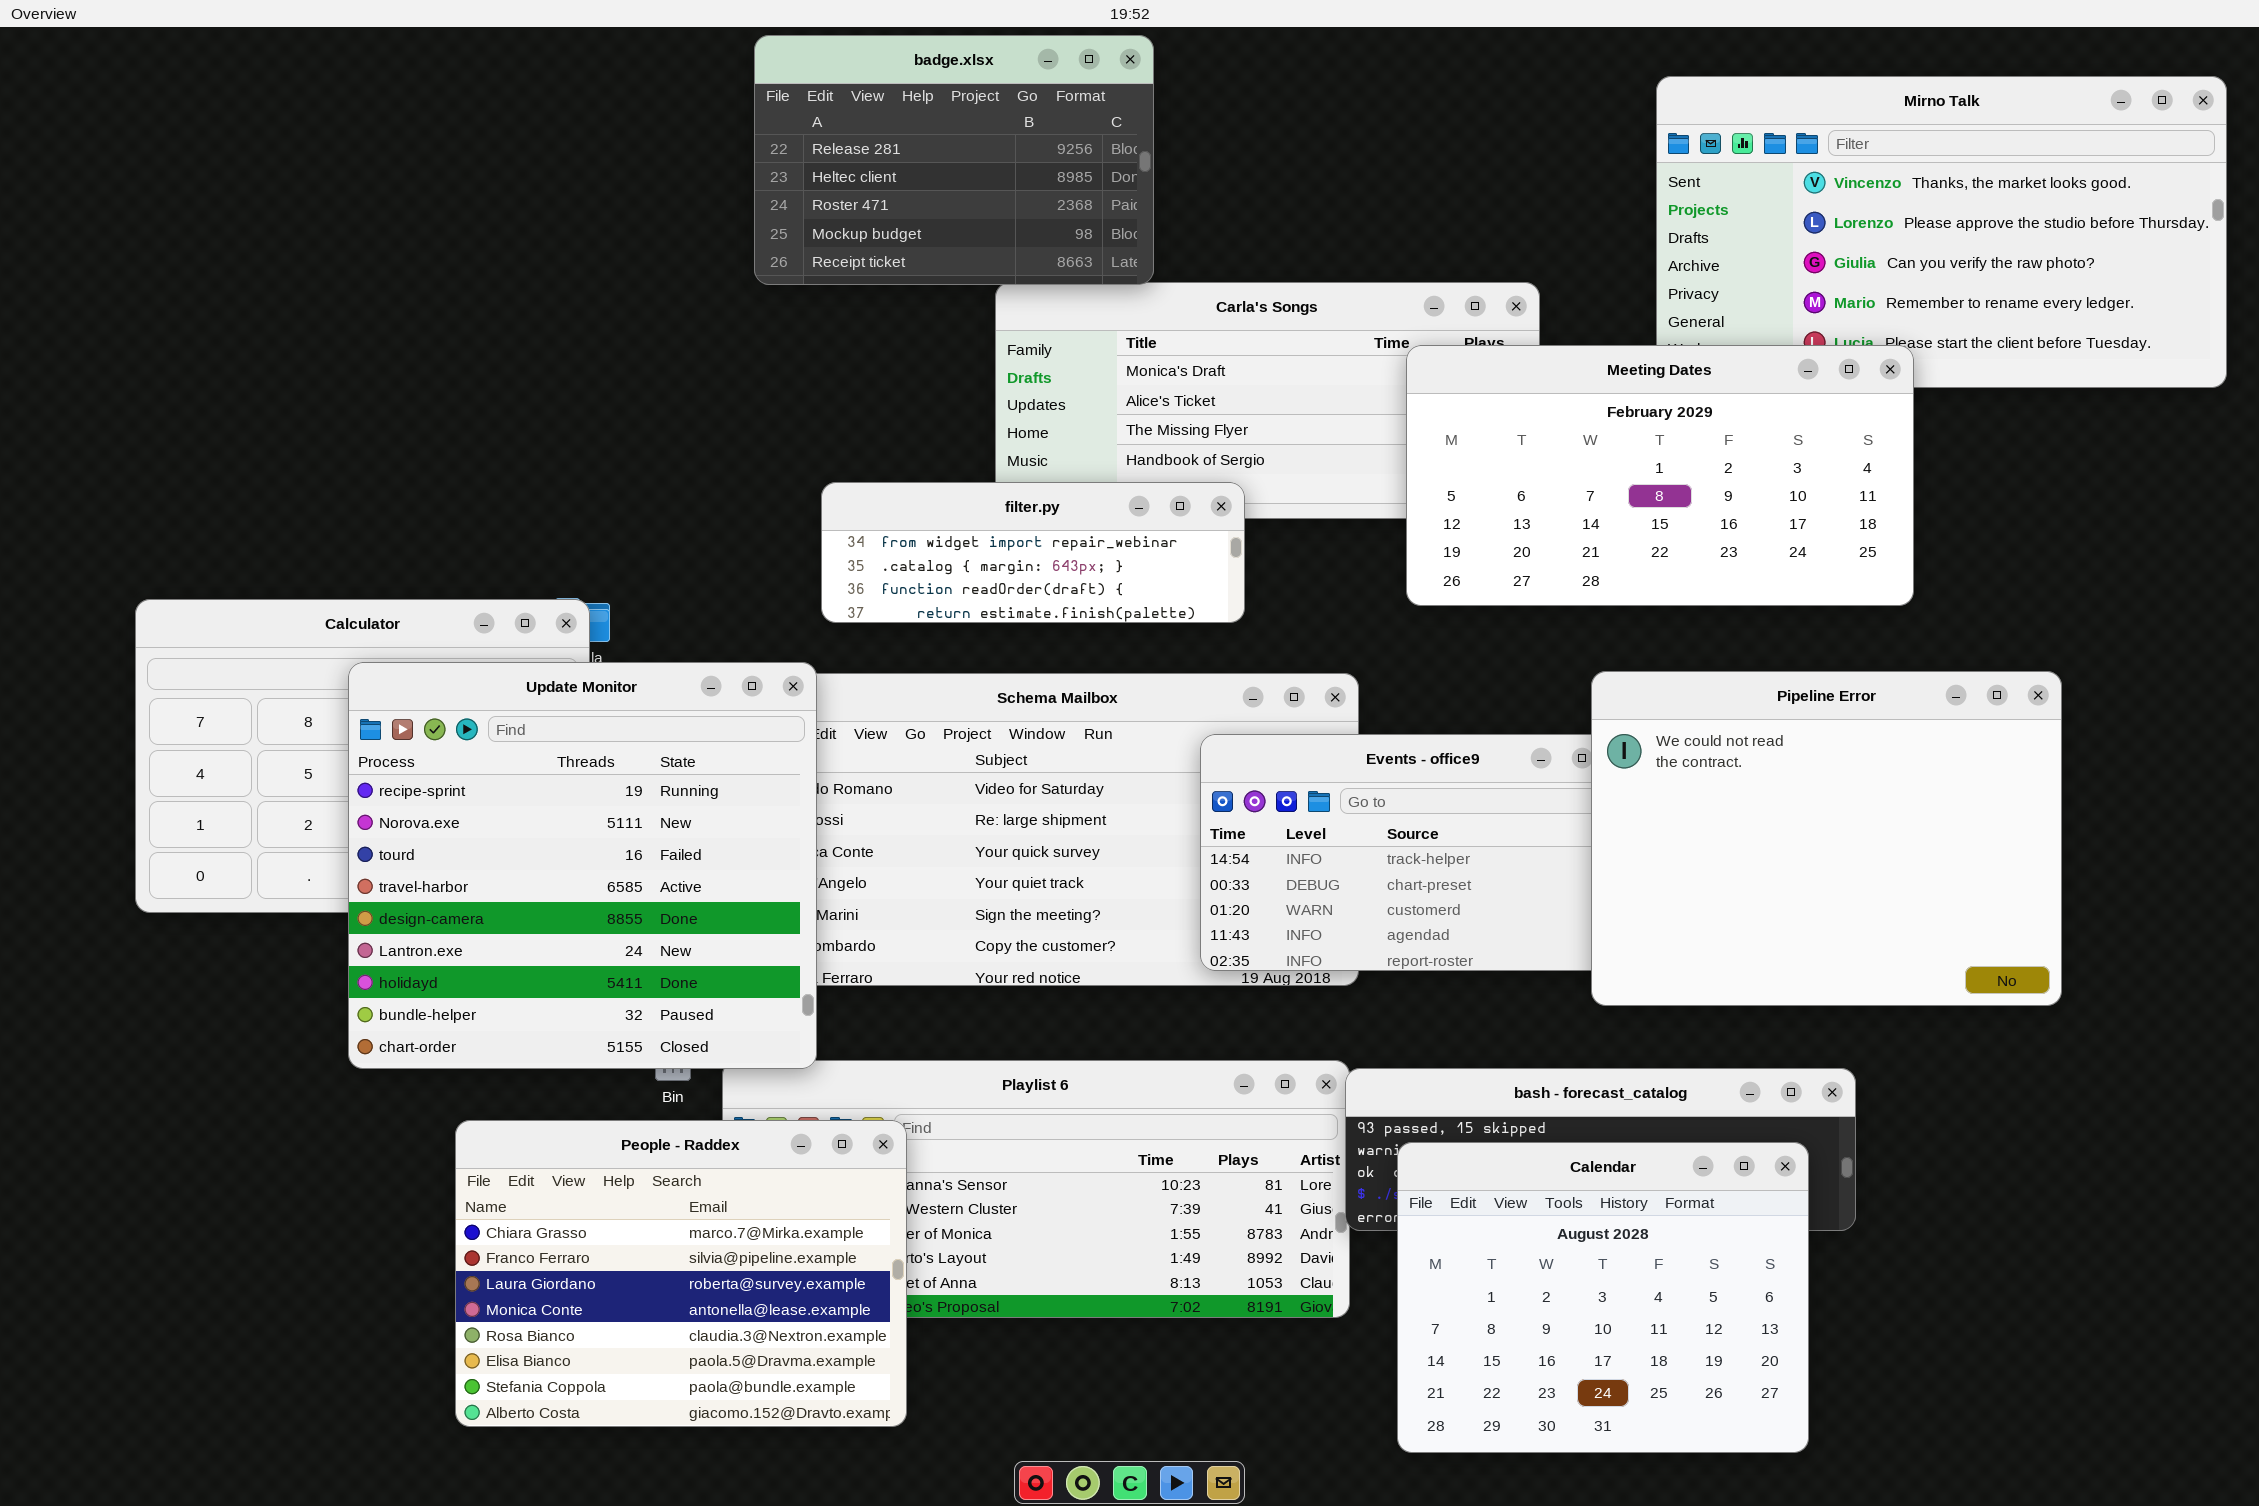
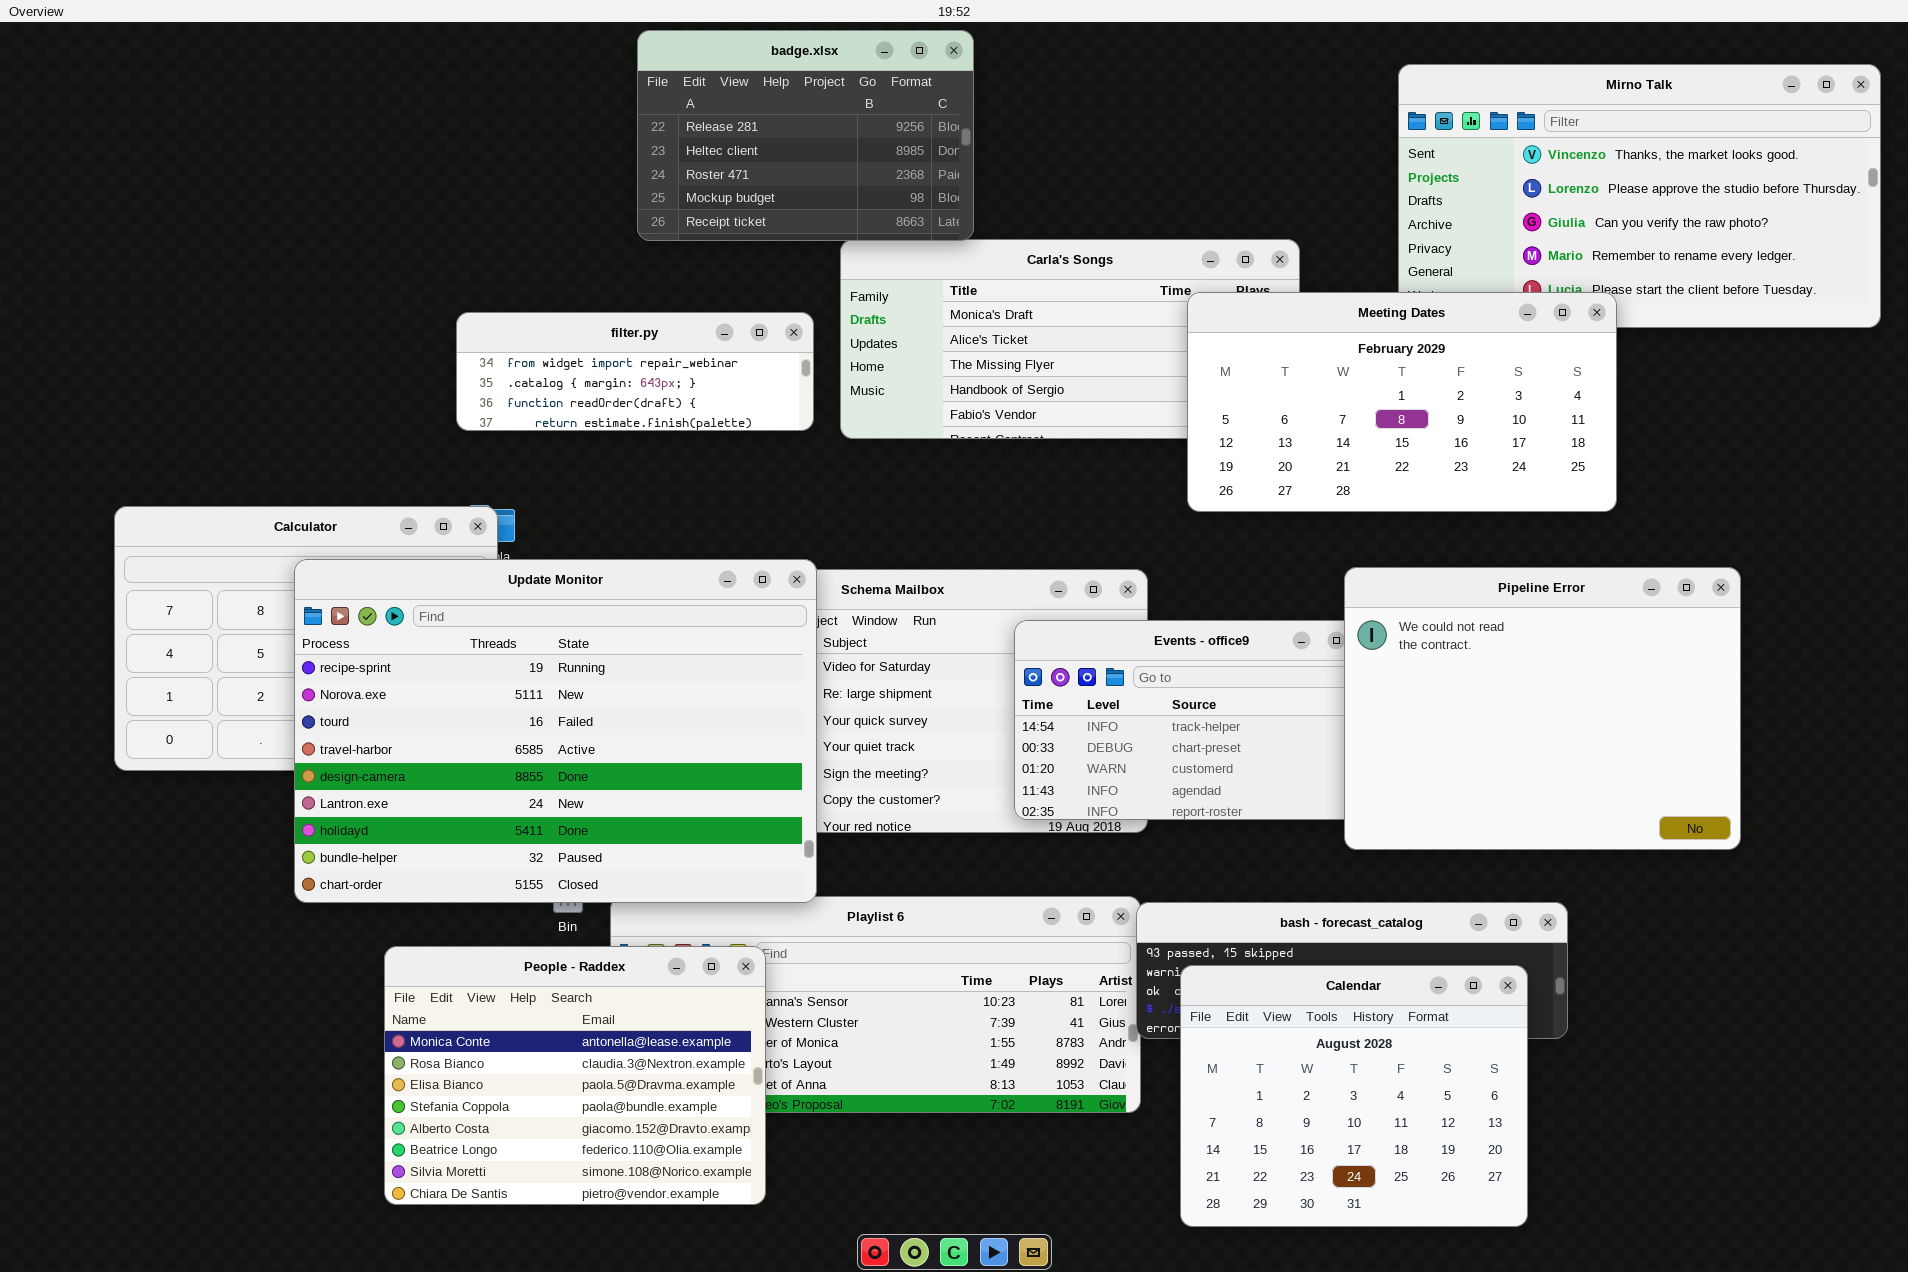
filter.py: [821,482,1245,623] -> [456,312,814,431], moved
Update Monitor: [348,662,817,1069] -> [294,559,817,903], resized
People - Raddex: [455,1120,907,1427] -> [384,946,766,1205], scrolled down 3 rows

